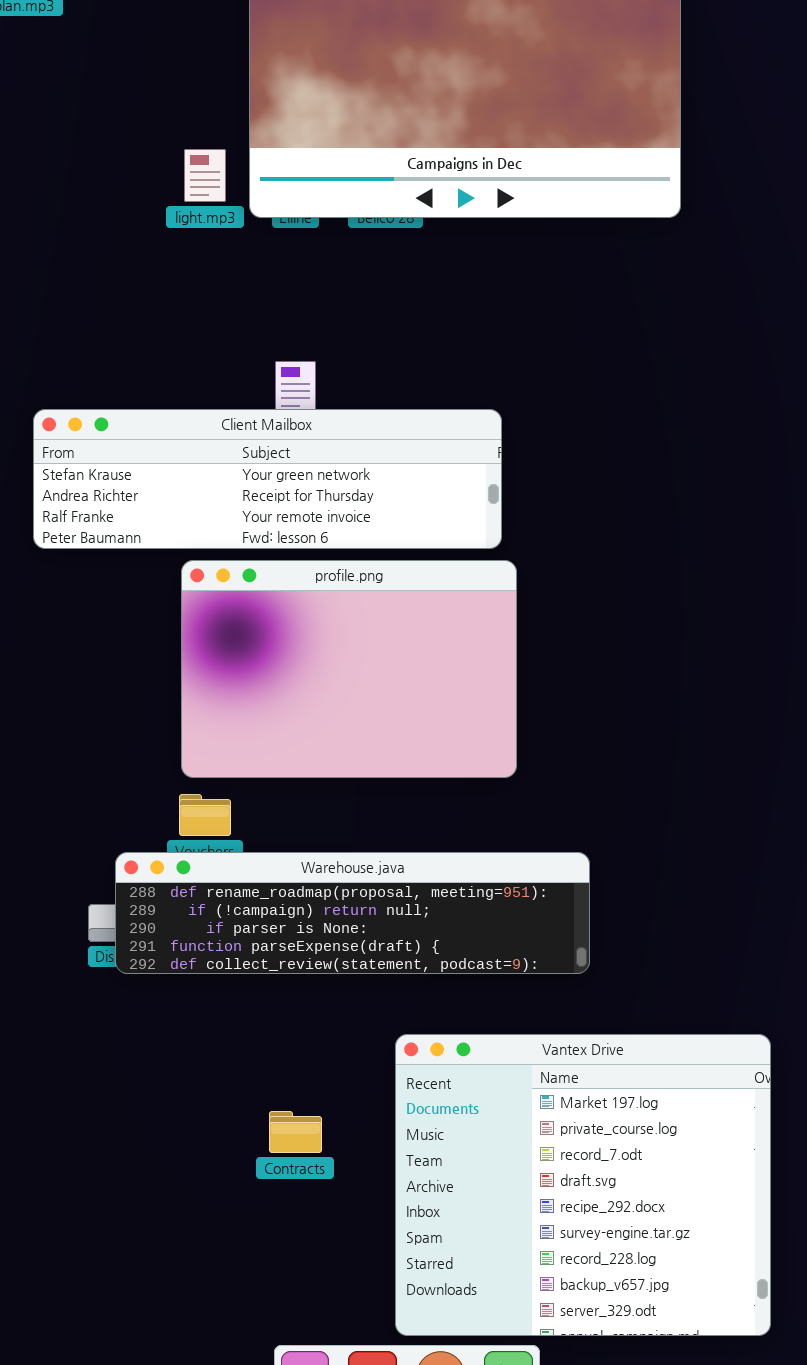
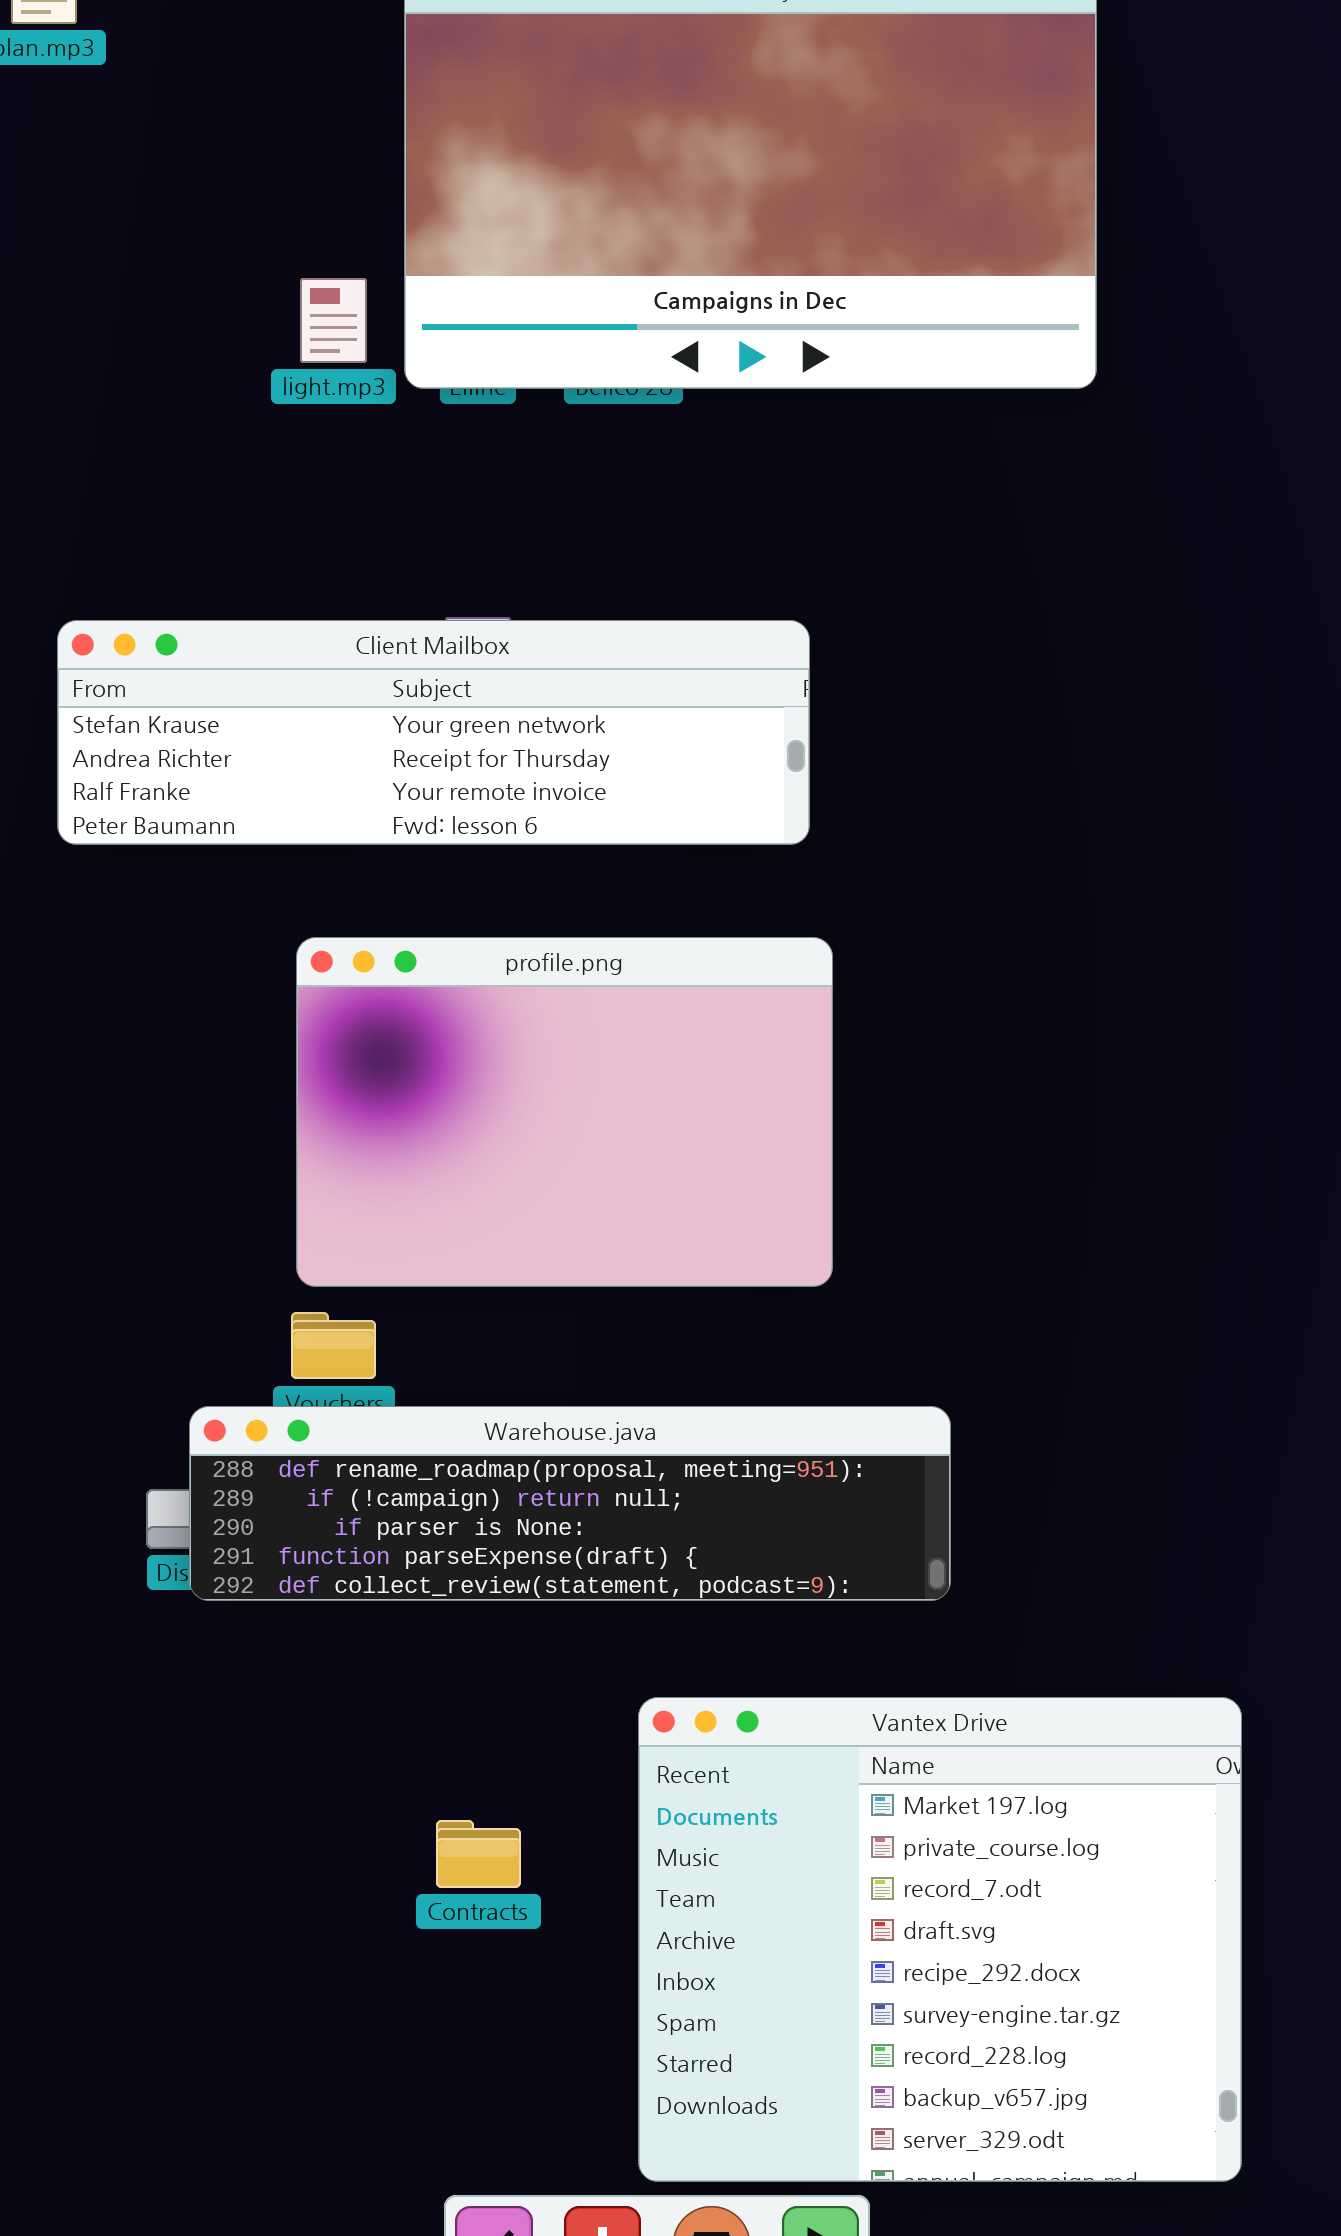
Client Mailbox: [33,409,502,549] -> [57,620,810,845], moved

